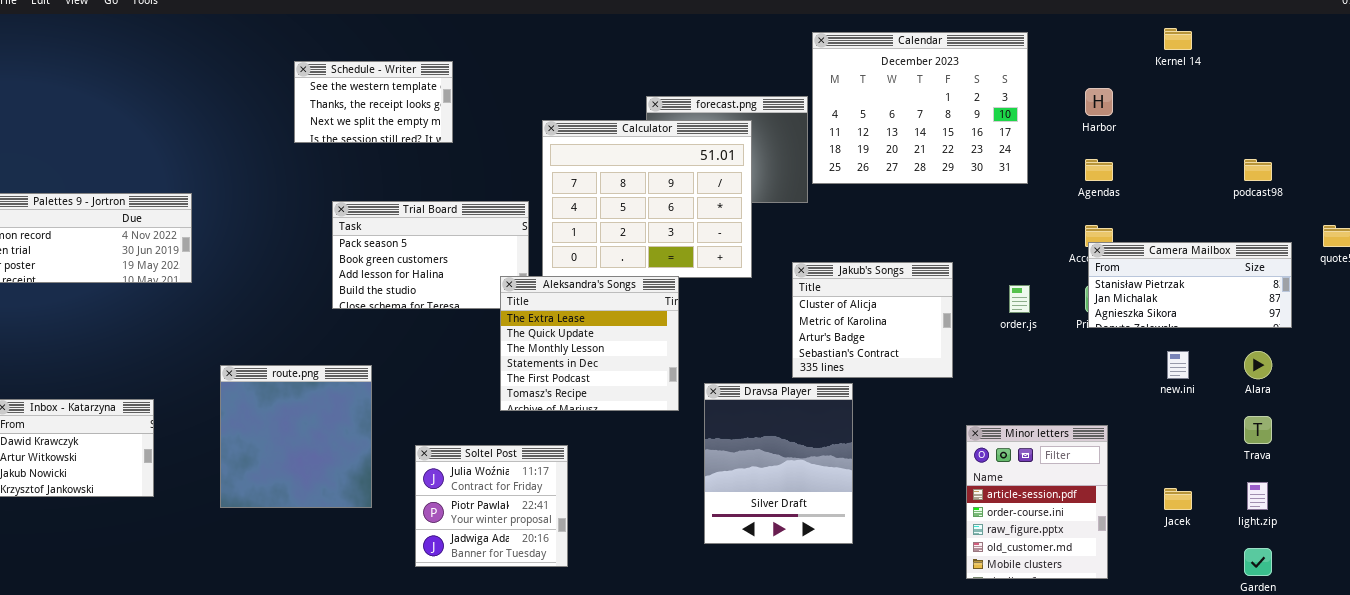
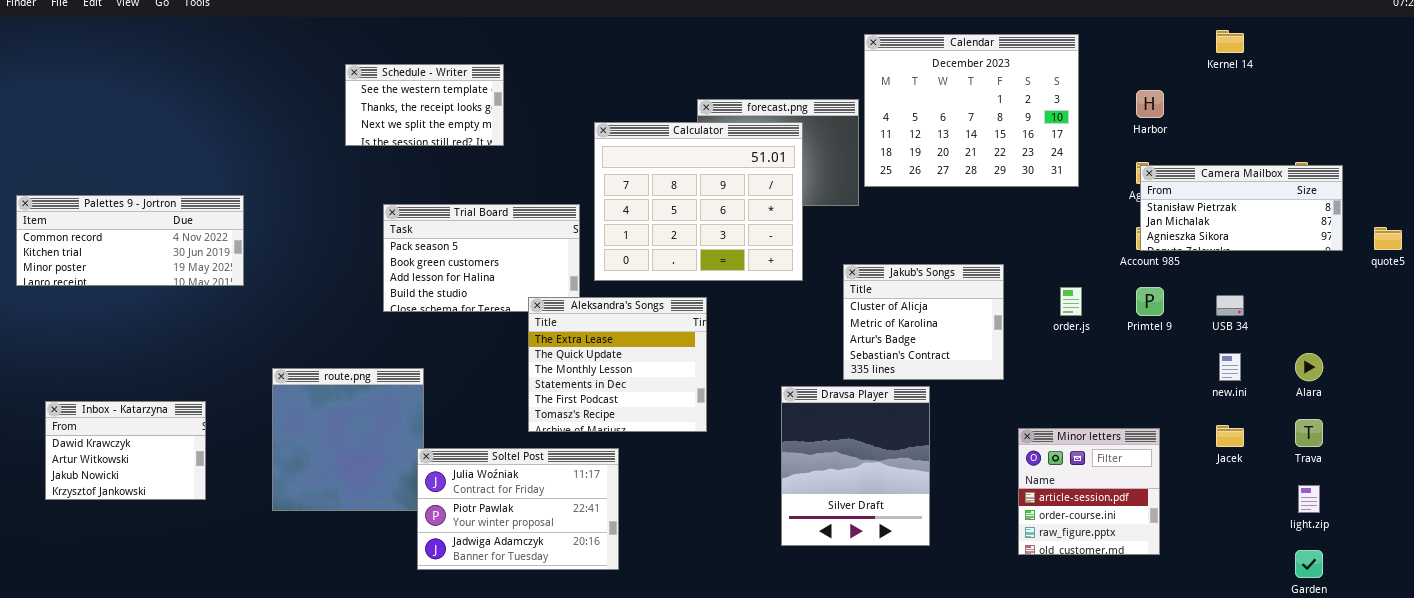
Camera Mailbox: [1088,242,1292,328] -> [1140,165,1343,251], moved
Aleksandra's Songs: [500,276,679,411] -> [528,297,707,432], moved
Dravsa Player: [704,383,853,544] -> [781,386,930,546], moved
Minor letters: [966,425,1108,579] -> [1018,428,1160,555], resized
Soltel Post: [415,445,568,567] -> [417,448,619,570], resized
Jacek: [1164,488,1192,510] -> [1216,425,1244,447], moved

